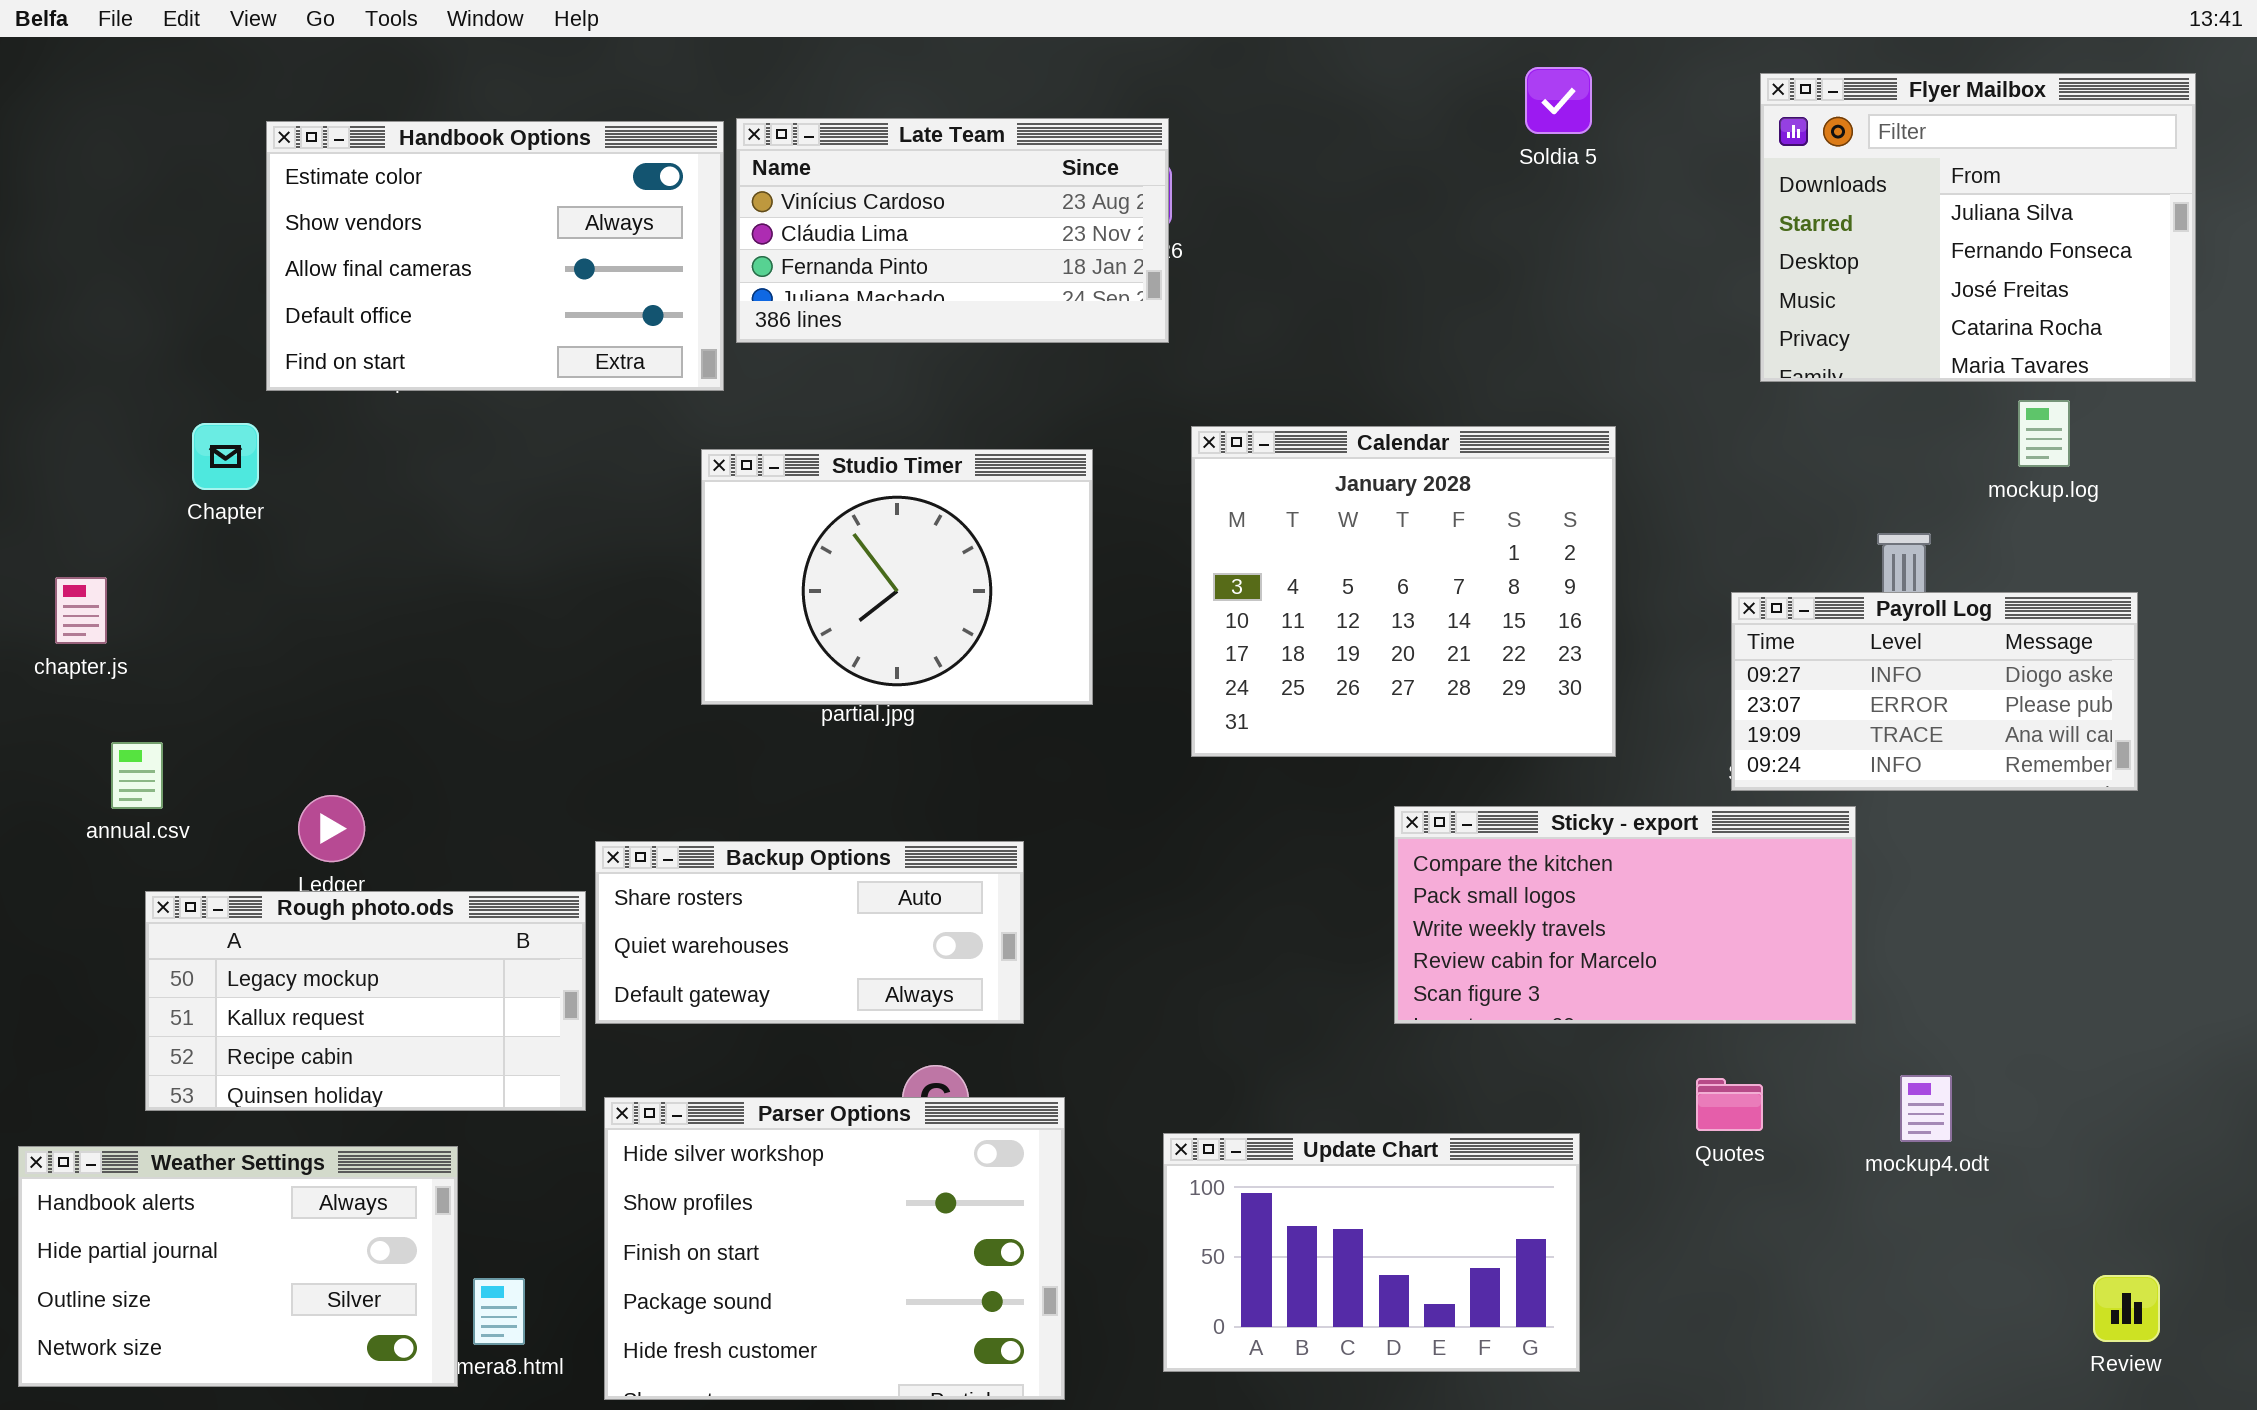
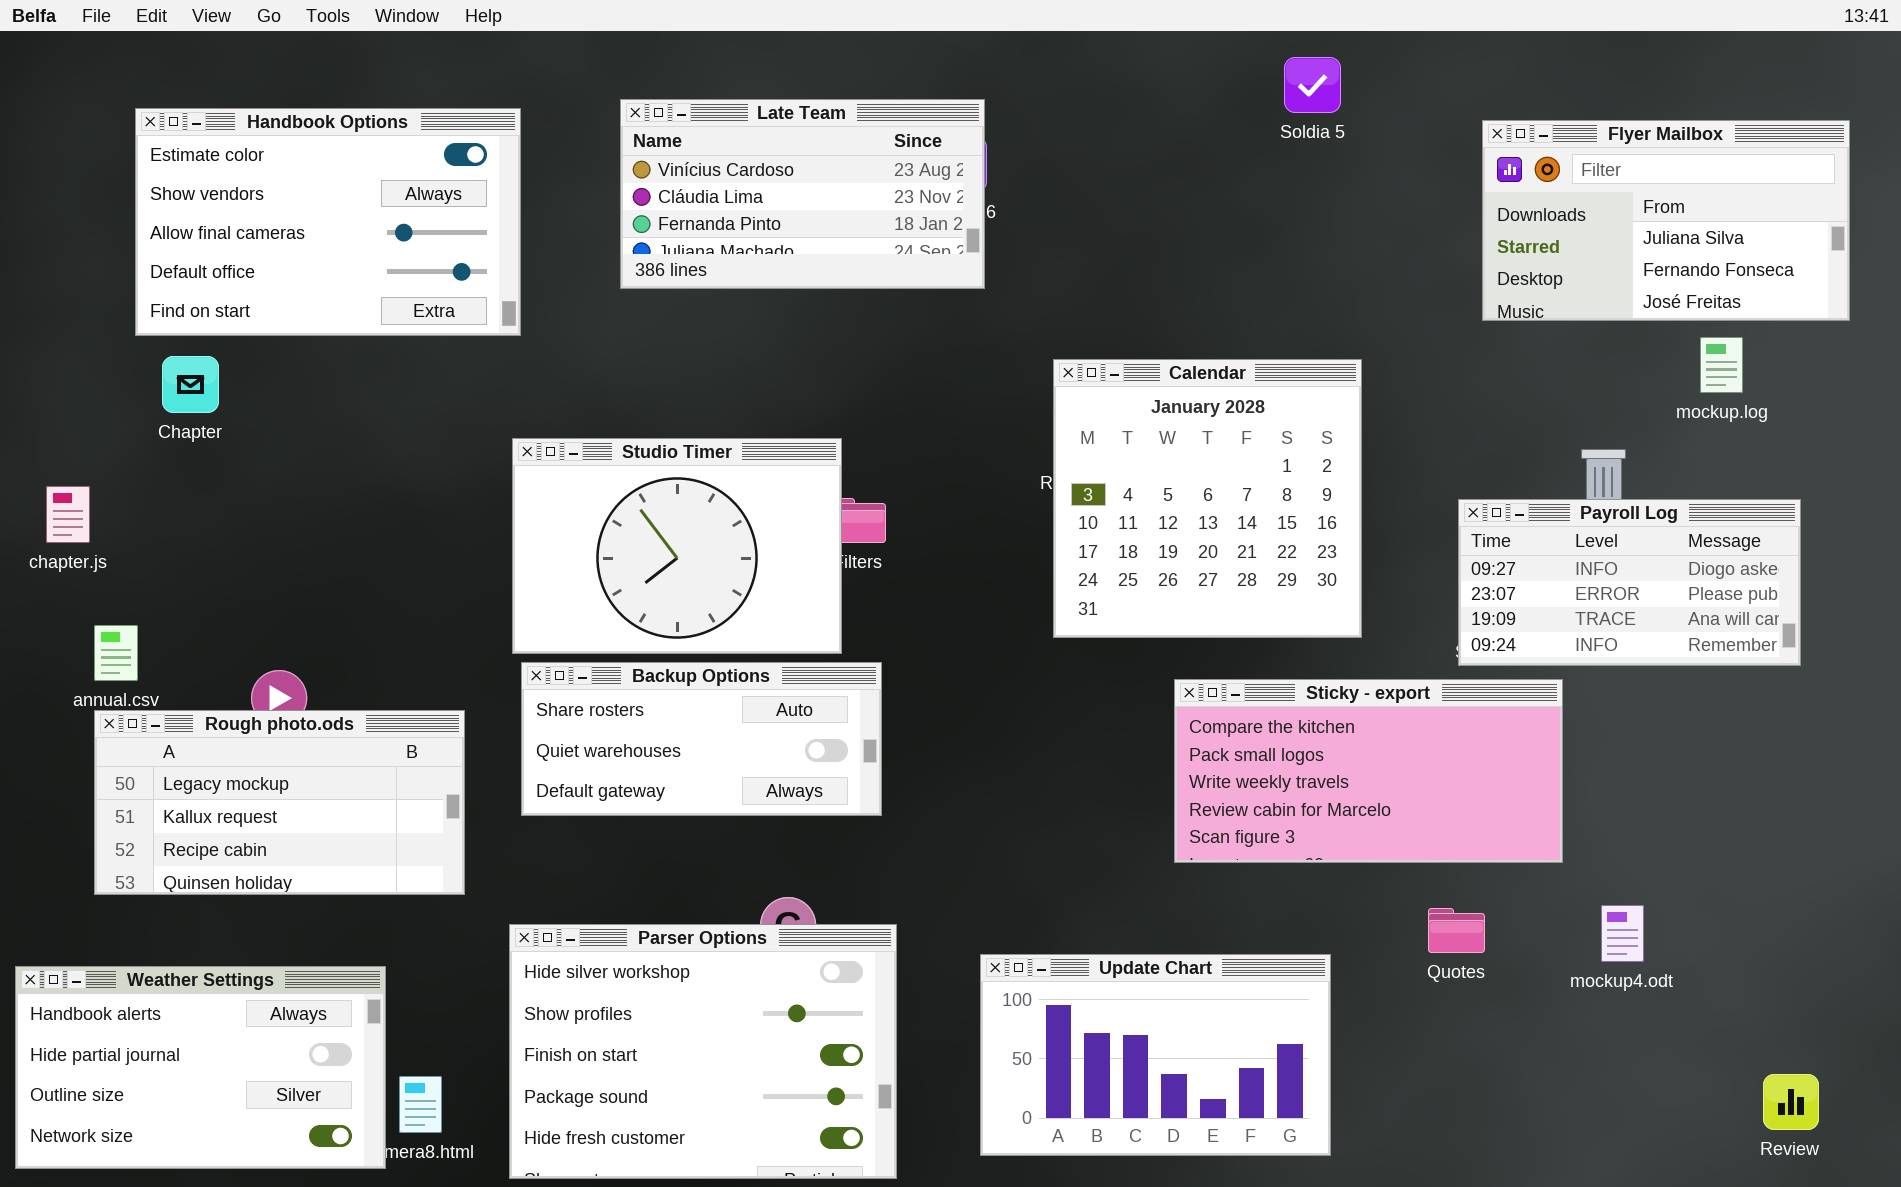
Flyer Mailbox: [1760,73,2196,382] -> [1482,120,1850,321], resized
Handbook Options: [266,121,724,391] -> [135,108,521,336], moved
Calendar: [1191,426,1616,757] -> [1053,359,1362,638], resized
Studio Timer: [701,449,1093,705] -> [512,438,842,654], moved
Backup Options: [595,841,1024,1024] -> [521,662,882,816], moved
Rough photo.ods: [145,891,586,1111] -> [94,710,465,895], moved

